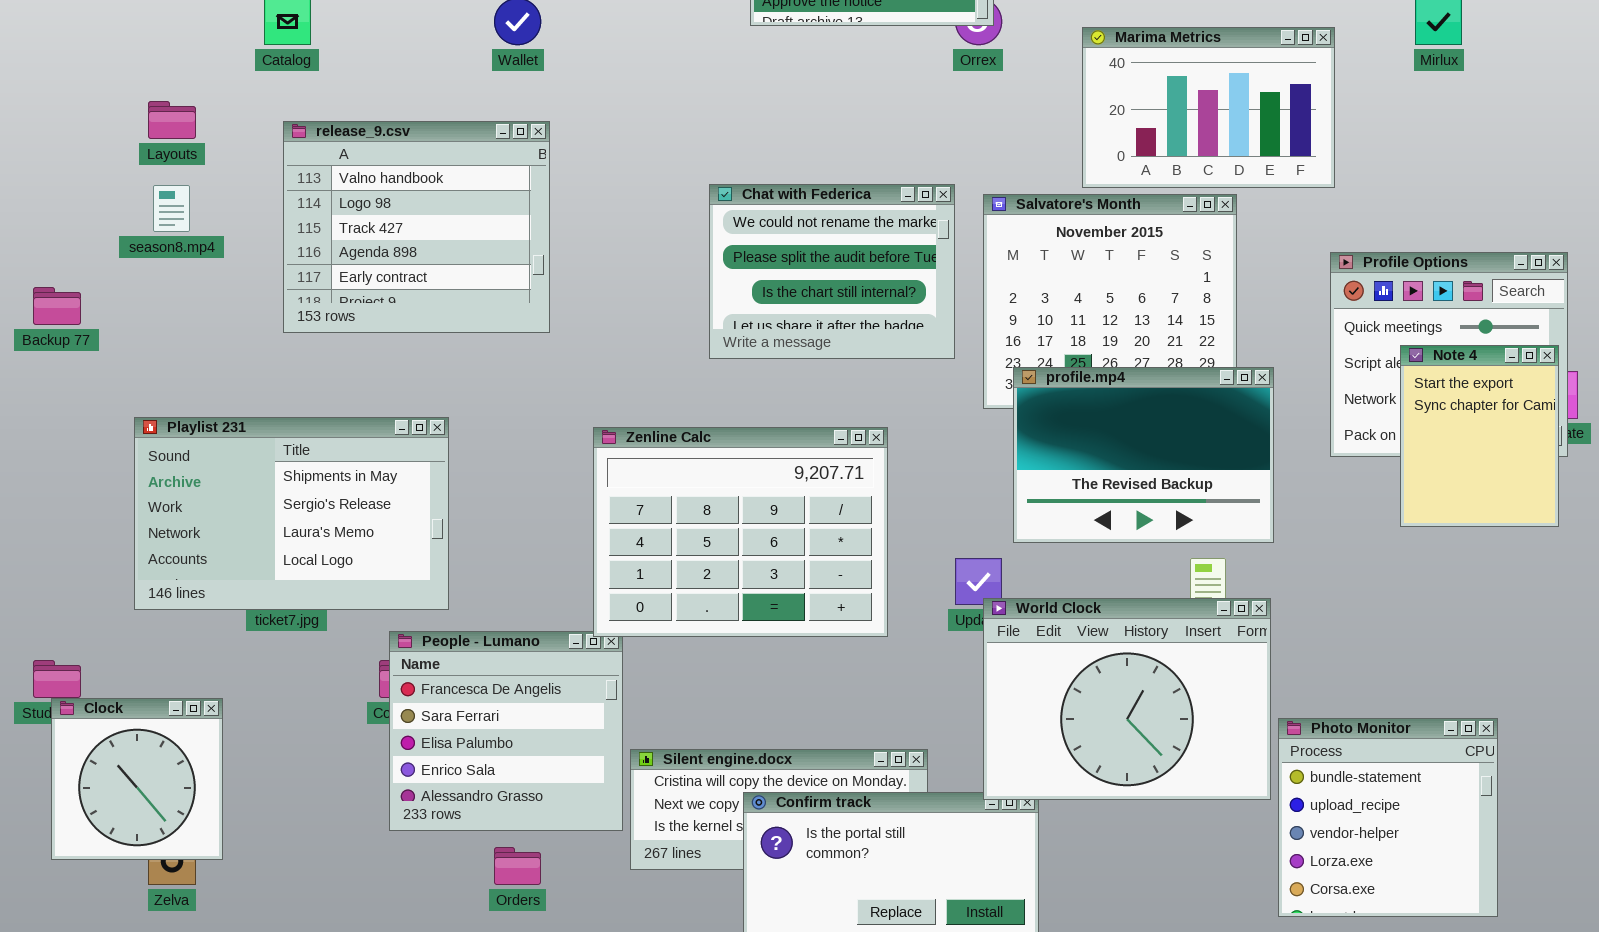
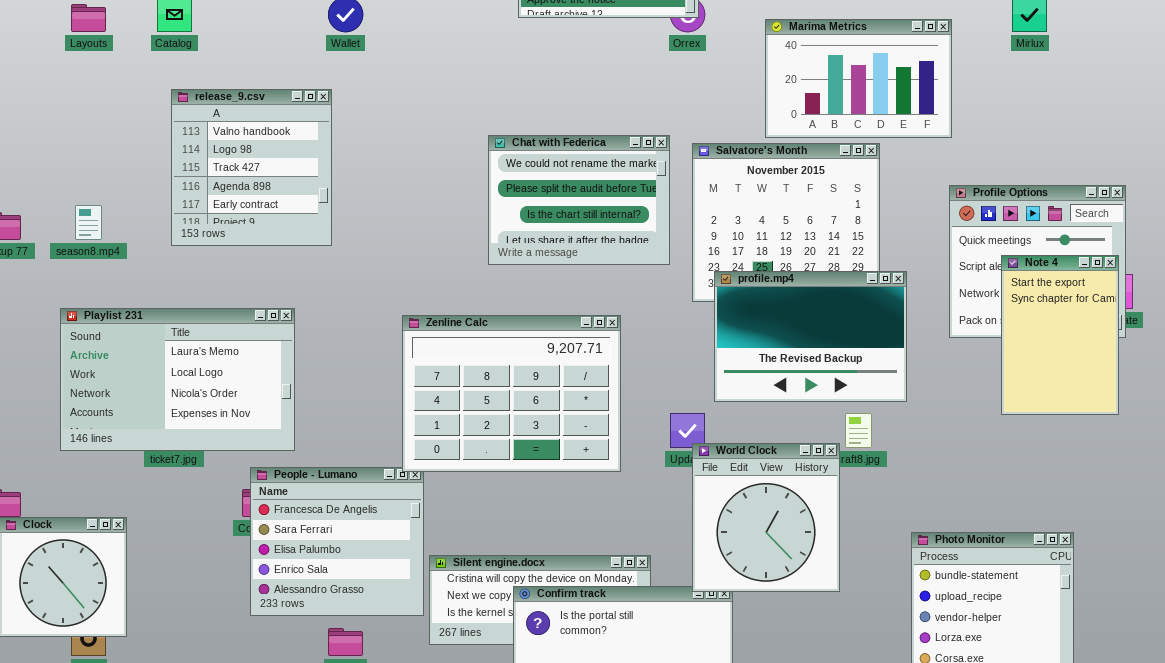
Layouts: [148,101,196,139] -> [71,4,106,32], moved
release_9.csv: [283,121,550,333] -> [171,89,332,246], resized
season8.mp4: [153,185,190,232] -> [75,205,102,240], moved
Note 4: [1400,345,1559,527] -> [1001,255,1119,415], resized
Playlist 231: [134,417,449,610] -> [60,308,295,451], scrolled down 2 rows
World Clock: [983,598,1271,800] -> [692,443,840,592], resized

